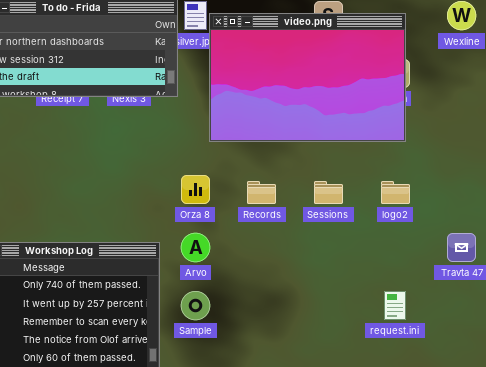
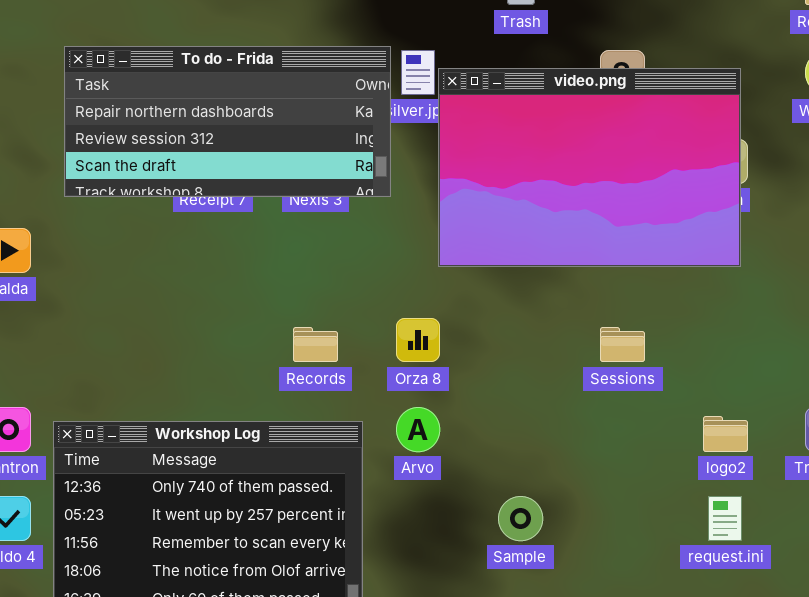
Records: [247,181,276,204] -> [293,327,338,362], moved
logo2: [381,181,410,204] -> [703,416,748,452], moved
Sample: [181,291,210,320] -> [498,496,543,541], moved

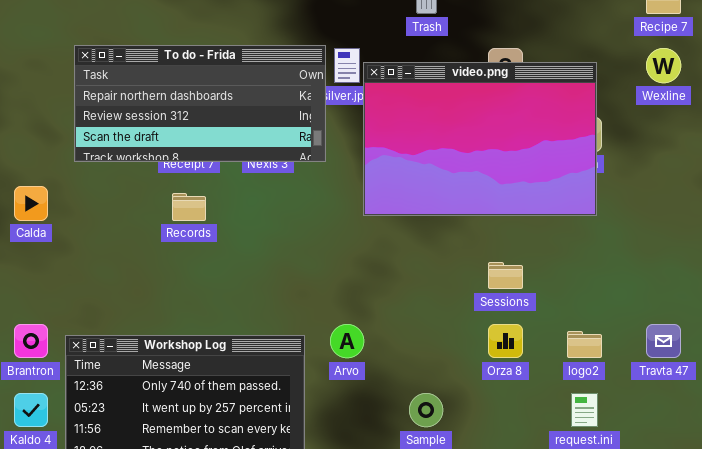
Orza 8: [396,318,440,362] -> [488,324,523,358], moved
Records: [293,327,338,362] -> [172,193,206,221], moved

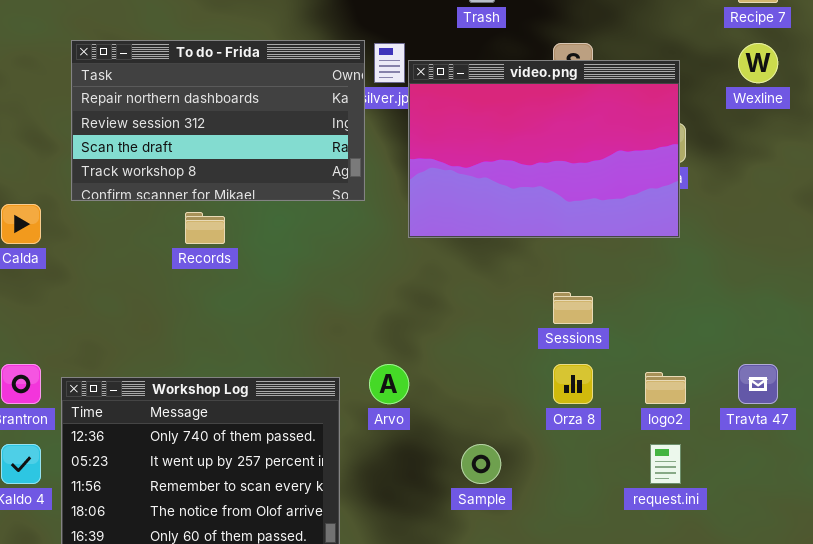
To do - Frida: [74,45,326,162] -> [71,40,365,201], resized

